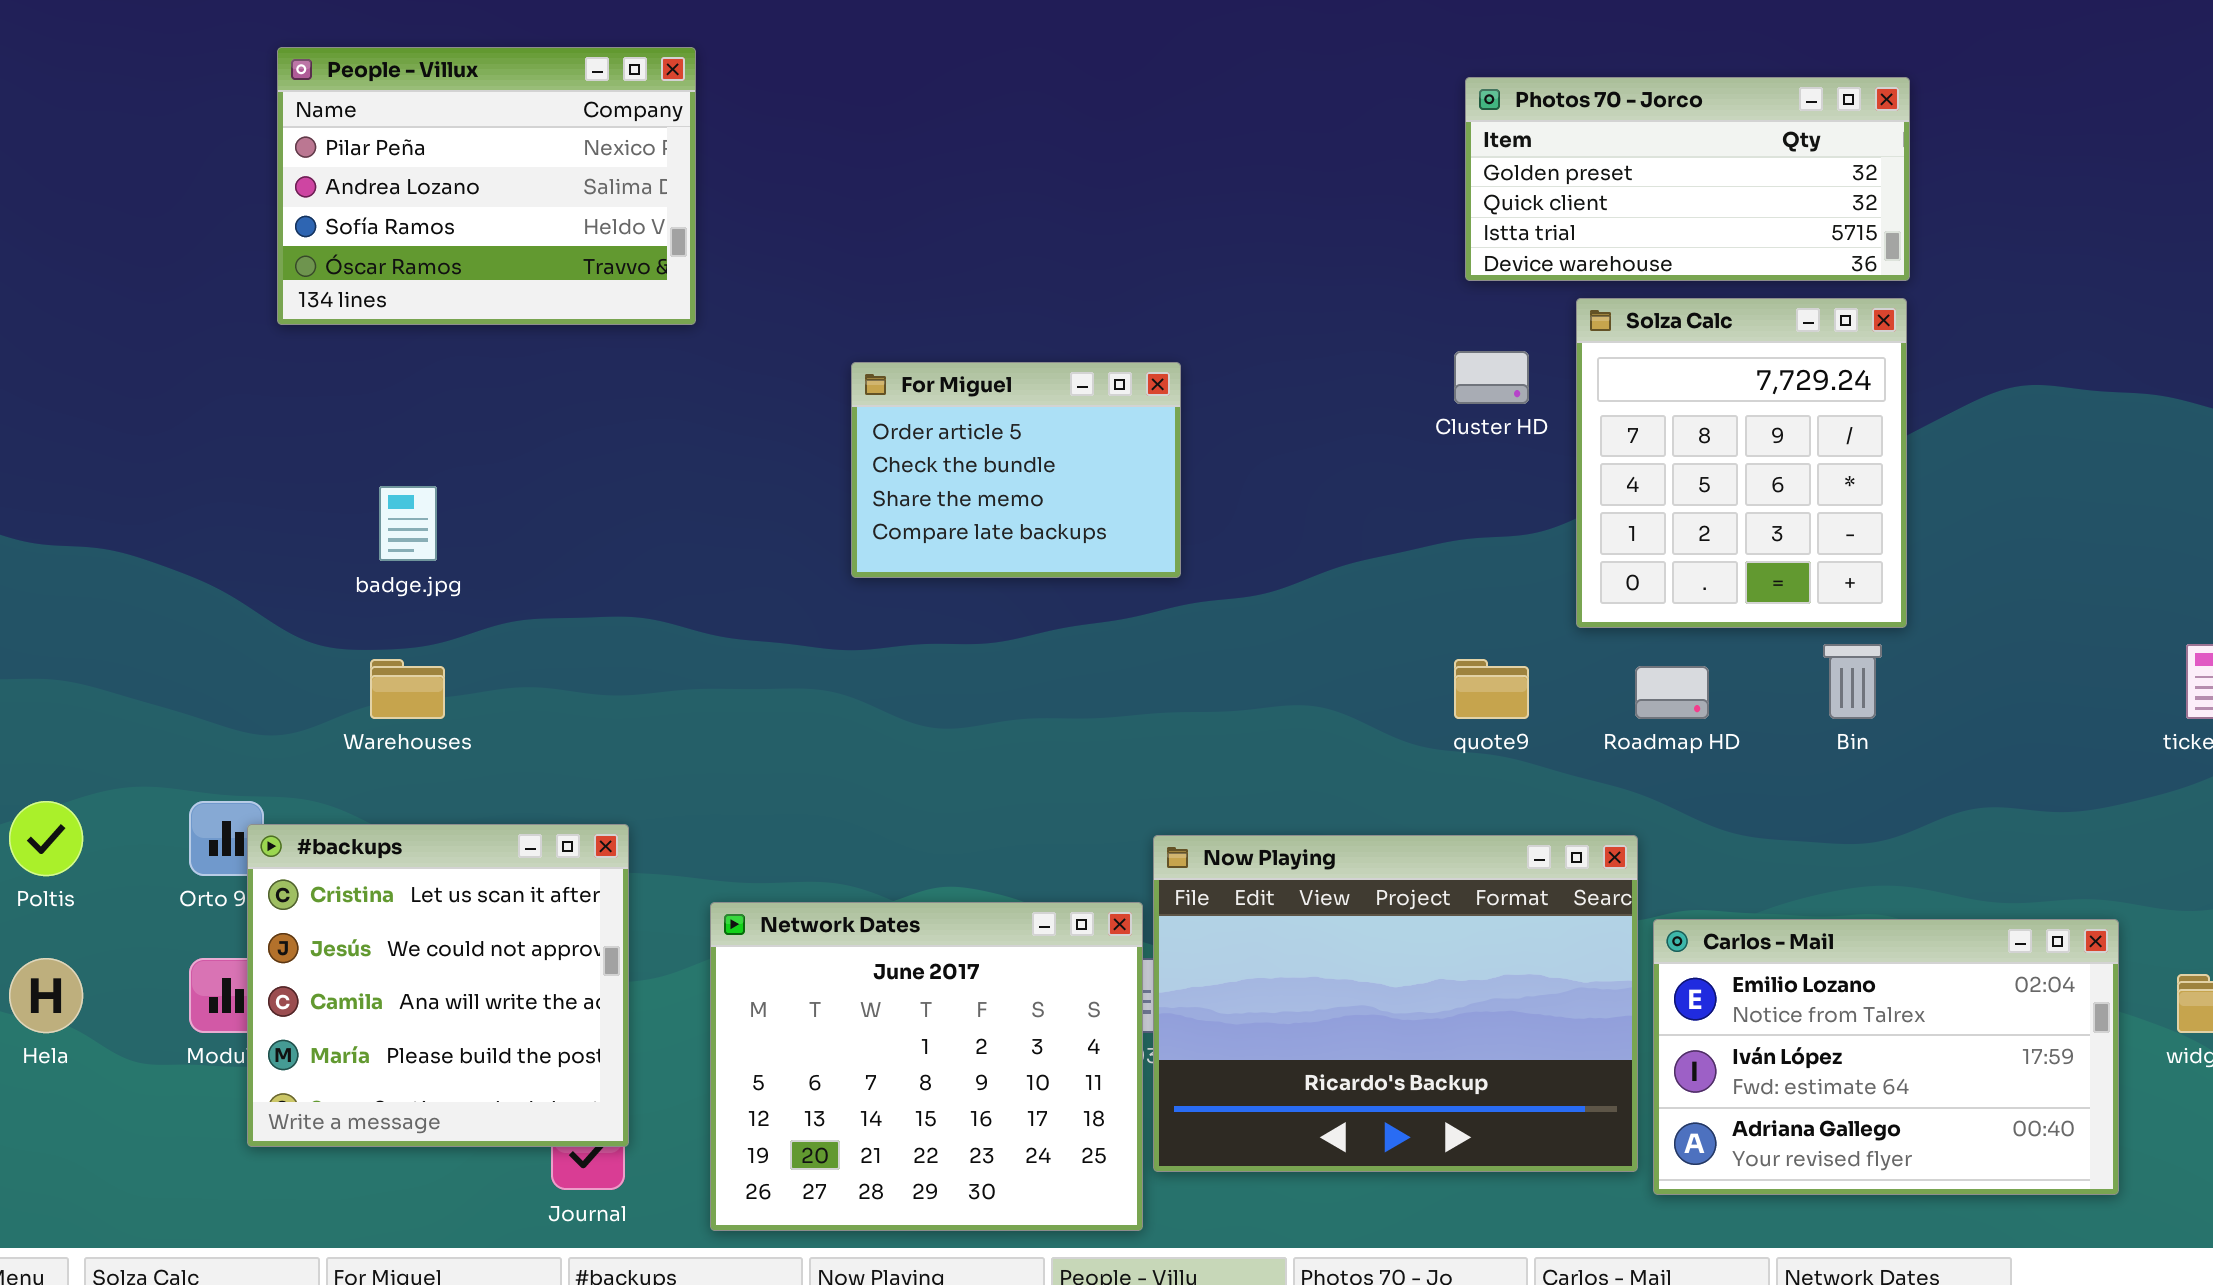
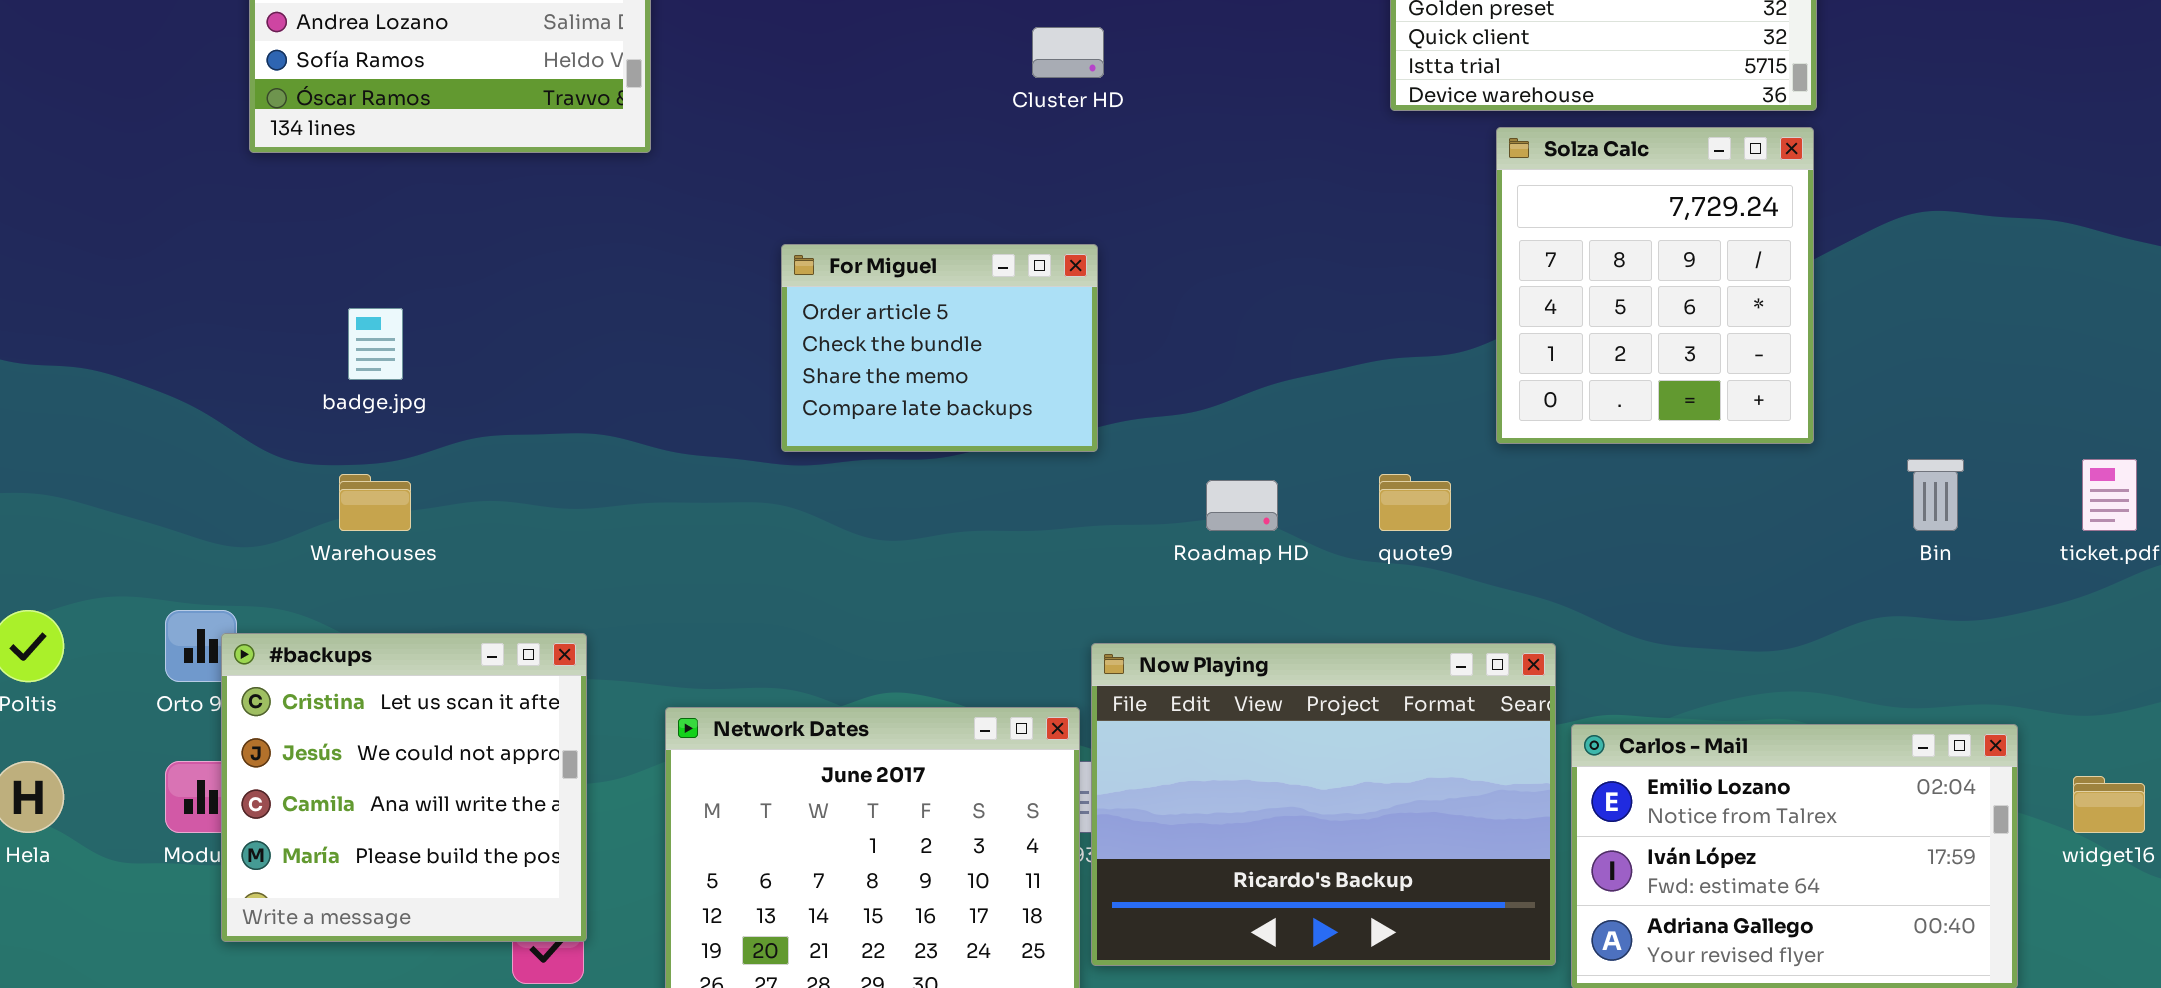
Cluster HD: [1454,351,1529,404] -> [1032,27,1104,78], moved
For Miguel: [851,362,1181,578] -> [781,244,1098,452], moved
Bin: [1823,644,1882,719] -> [1907,459,1964,531], moved
Roadmap HD: [1635,666,1709,719] -> [1206,480,1278,531], moved

